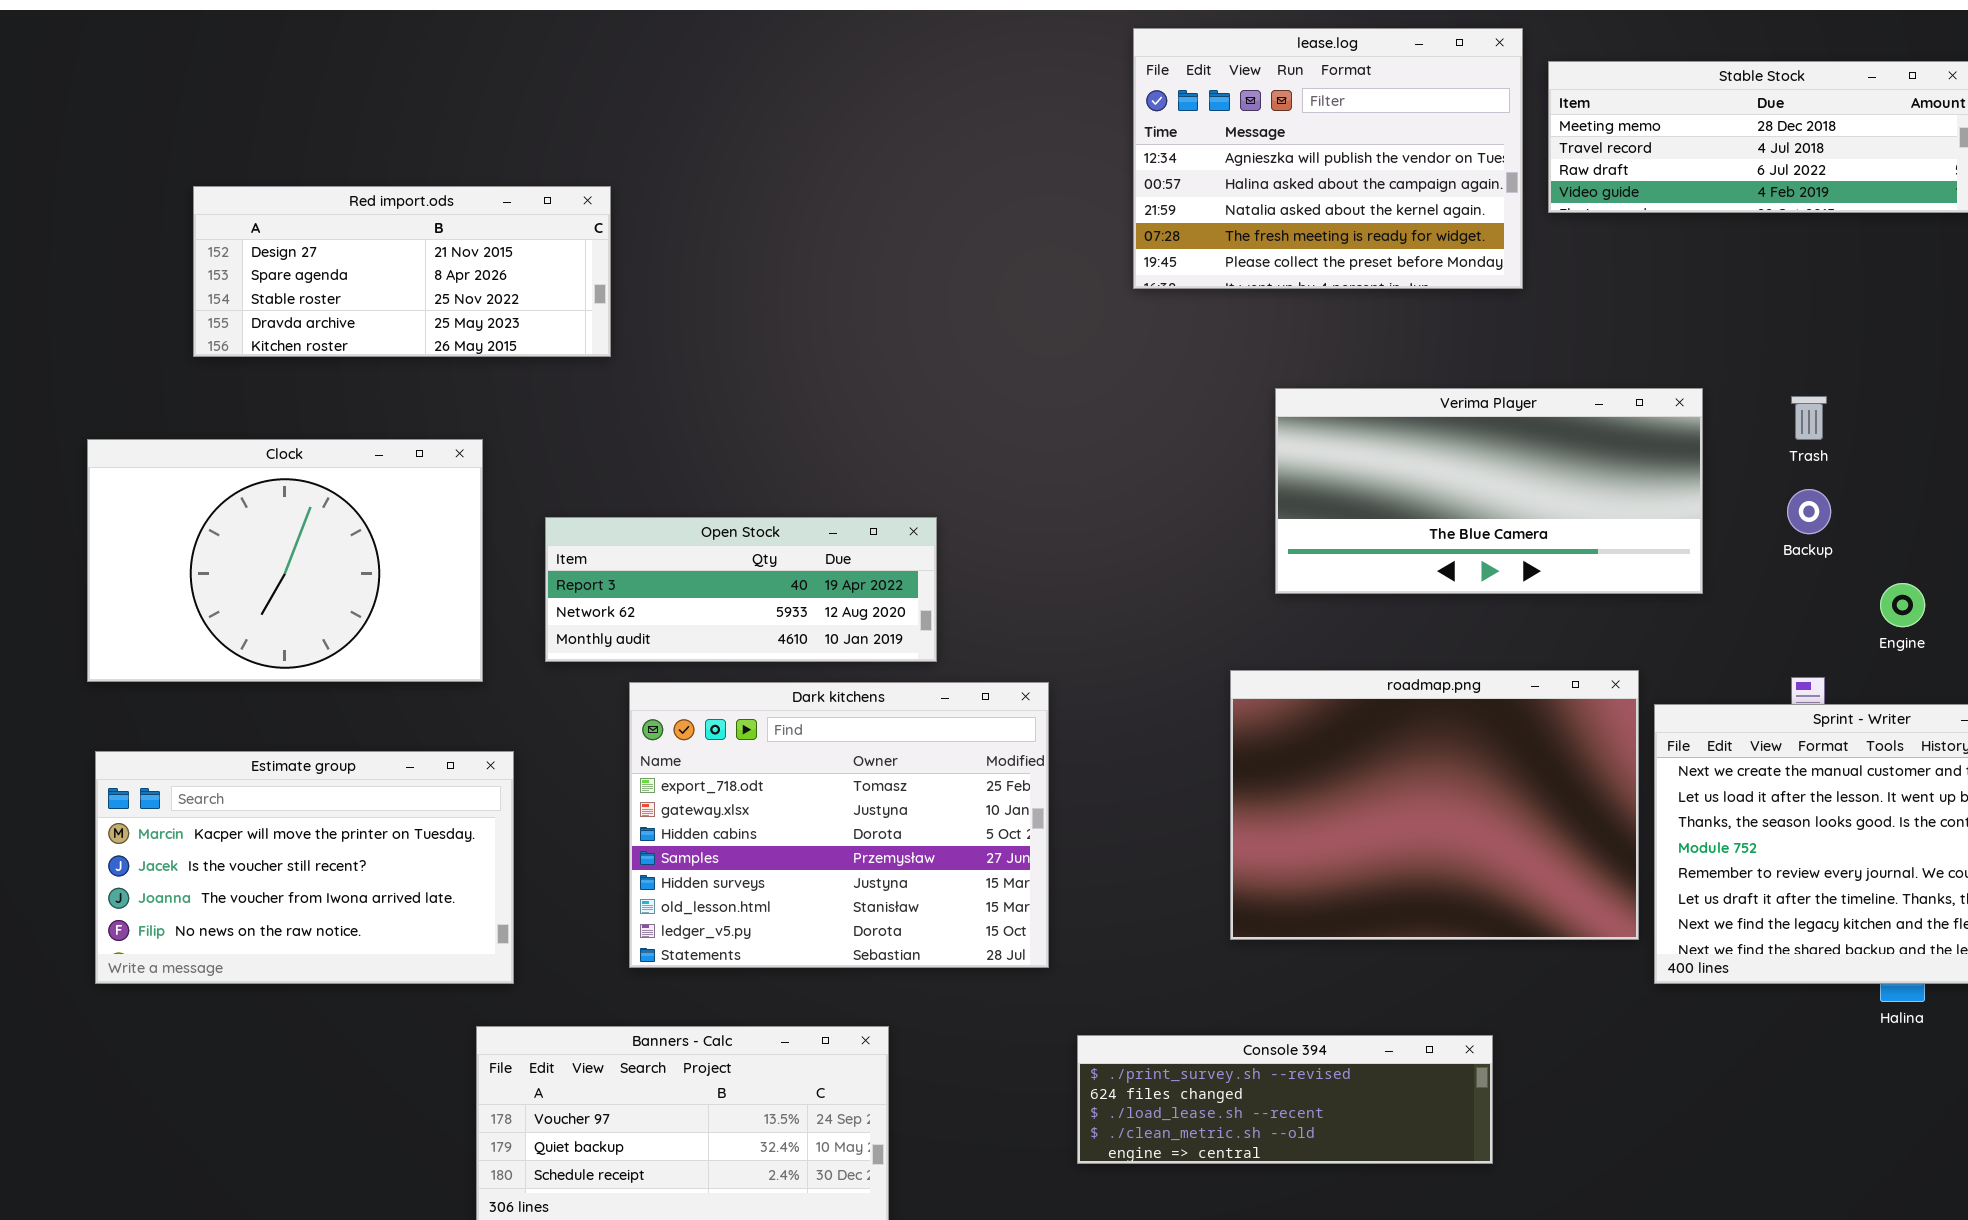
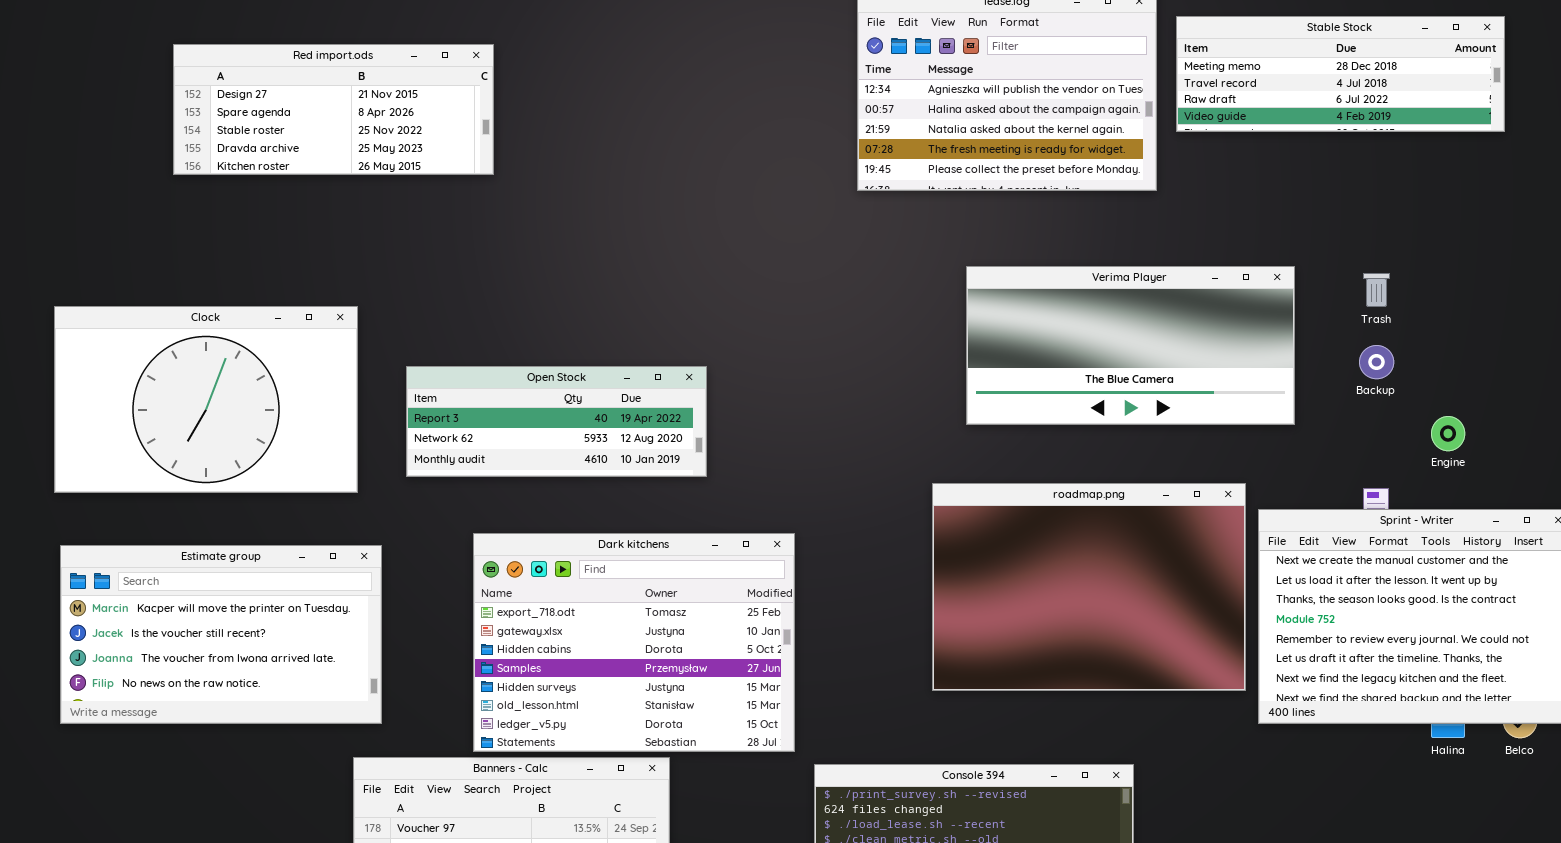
Red import.ods: [193,186,611,357] -> [173,44,494,175], moved
Dark kitchens: [629,682,1049,968] -> [473,533,795,752], moved

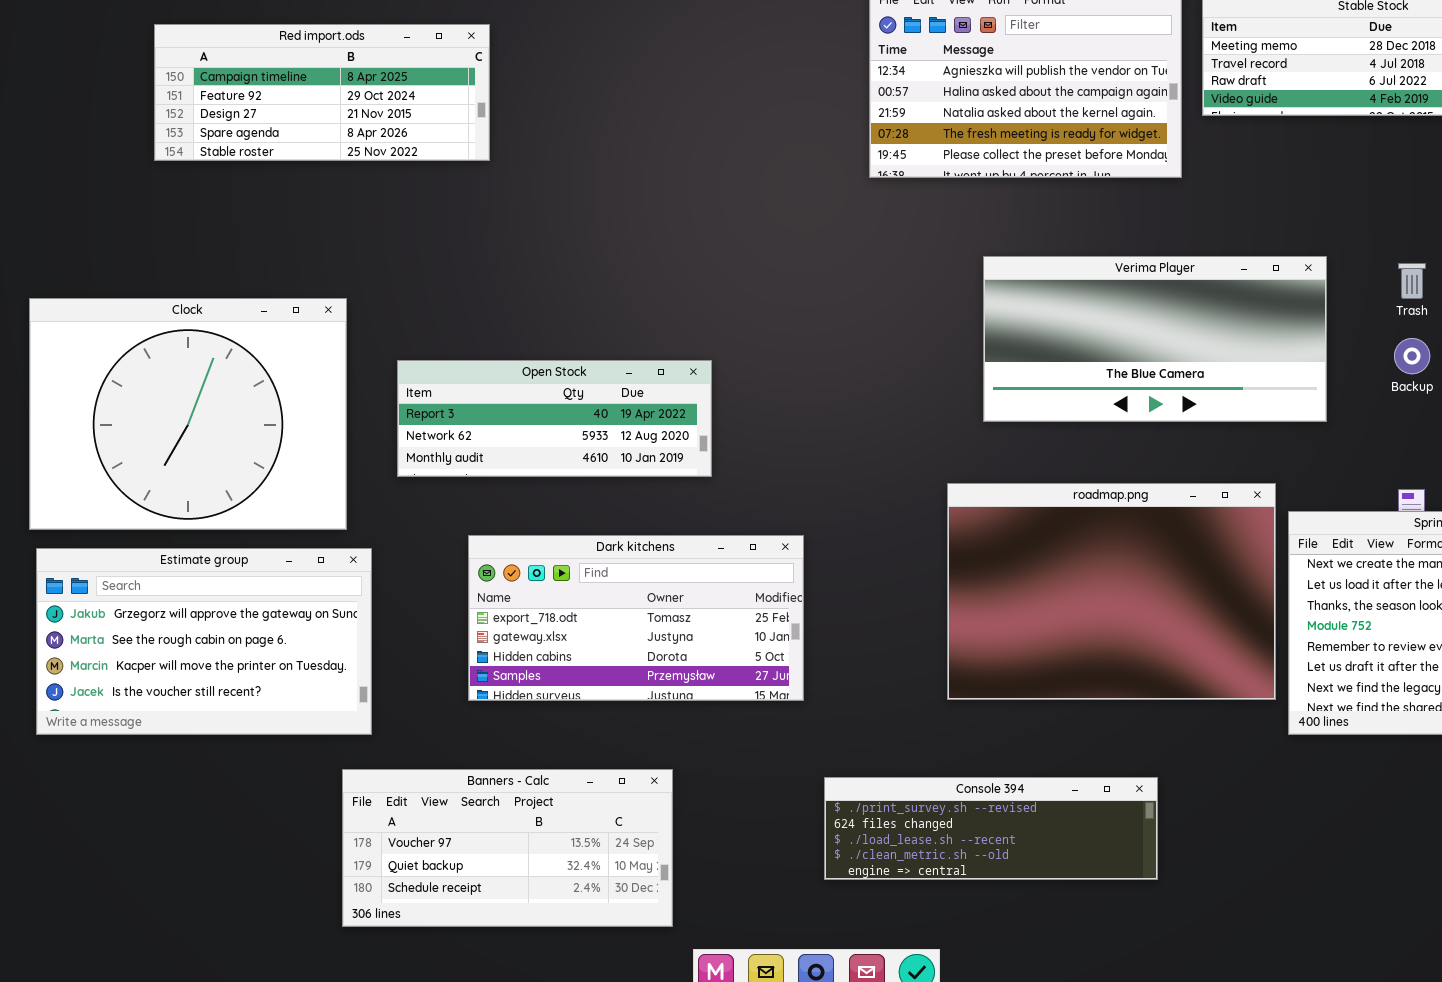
Red import.ods: [173,44,494,175] -> [154,24,490,161], scrolled up 2 rows
Clock: [54,306,358,493] -> [29,298,347,530], resized
Dark kitchens: [473,533,795,752] -> [468,535,804,701], resized
Estimate group: [60,545,382,724] -> [36,548,372,735], scrolled up 2 rows

